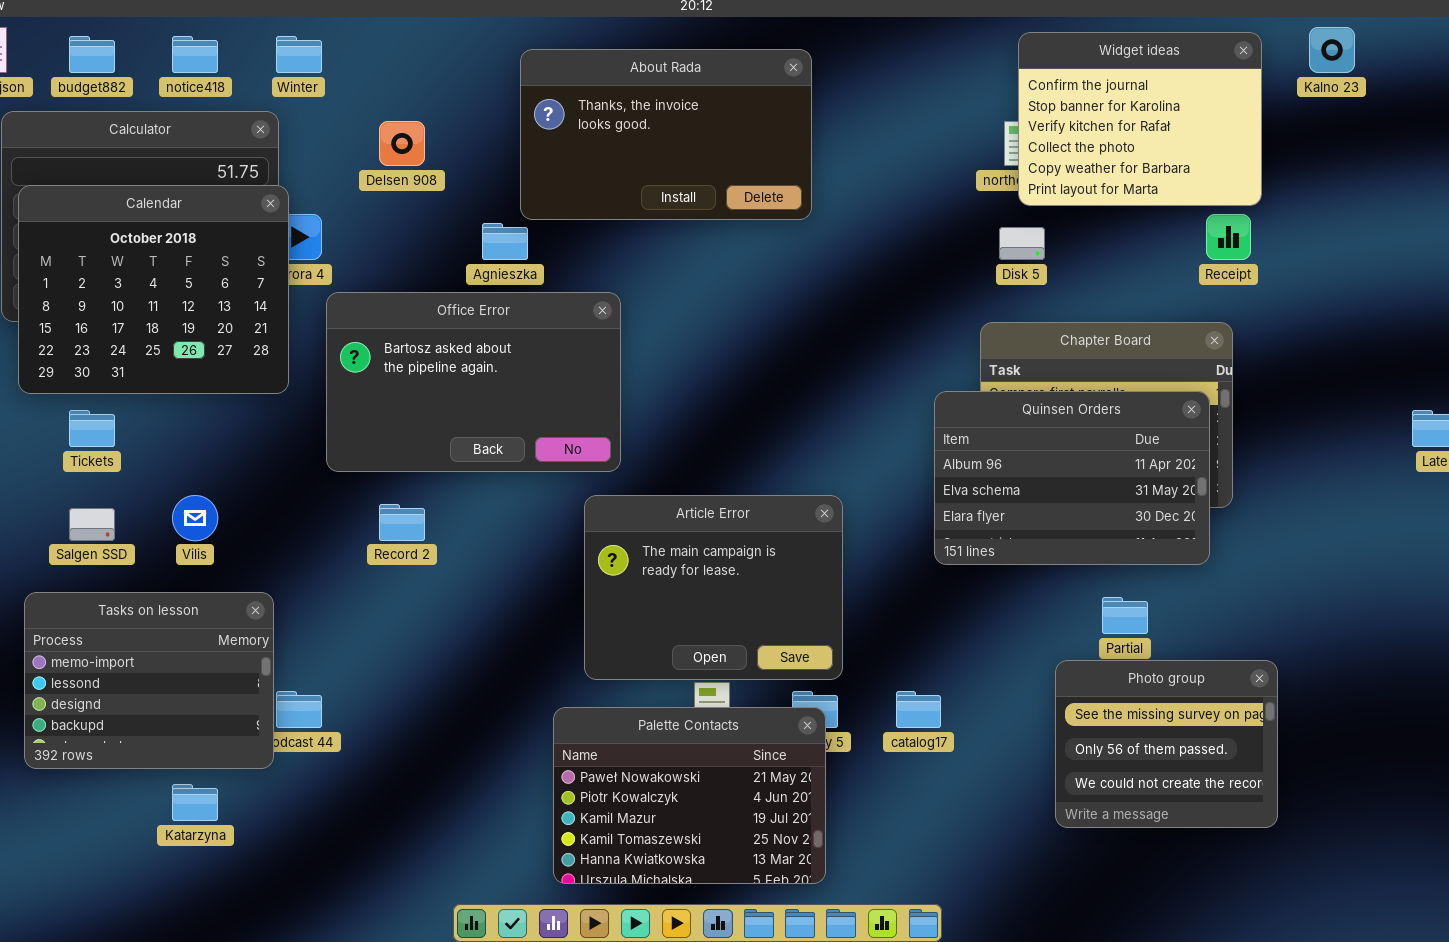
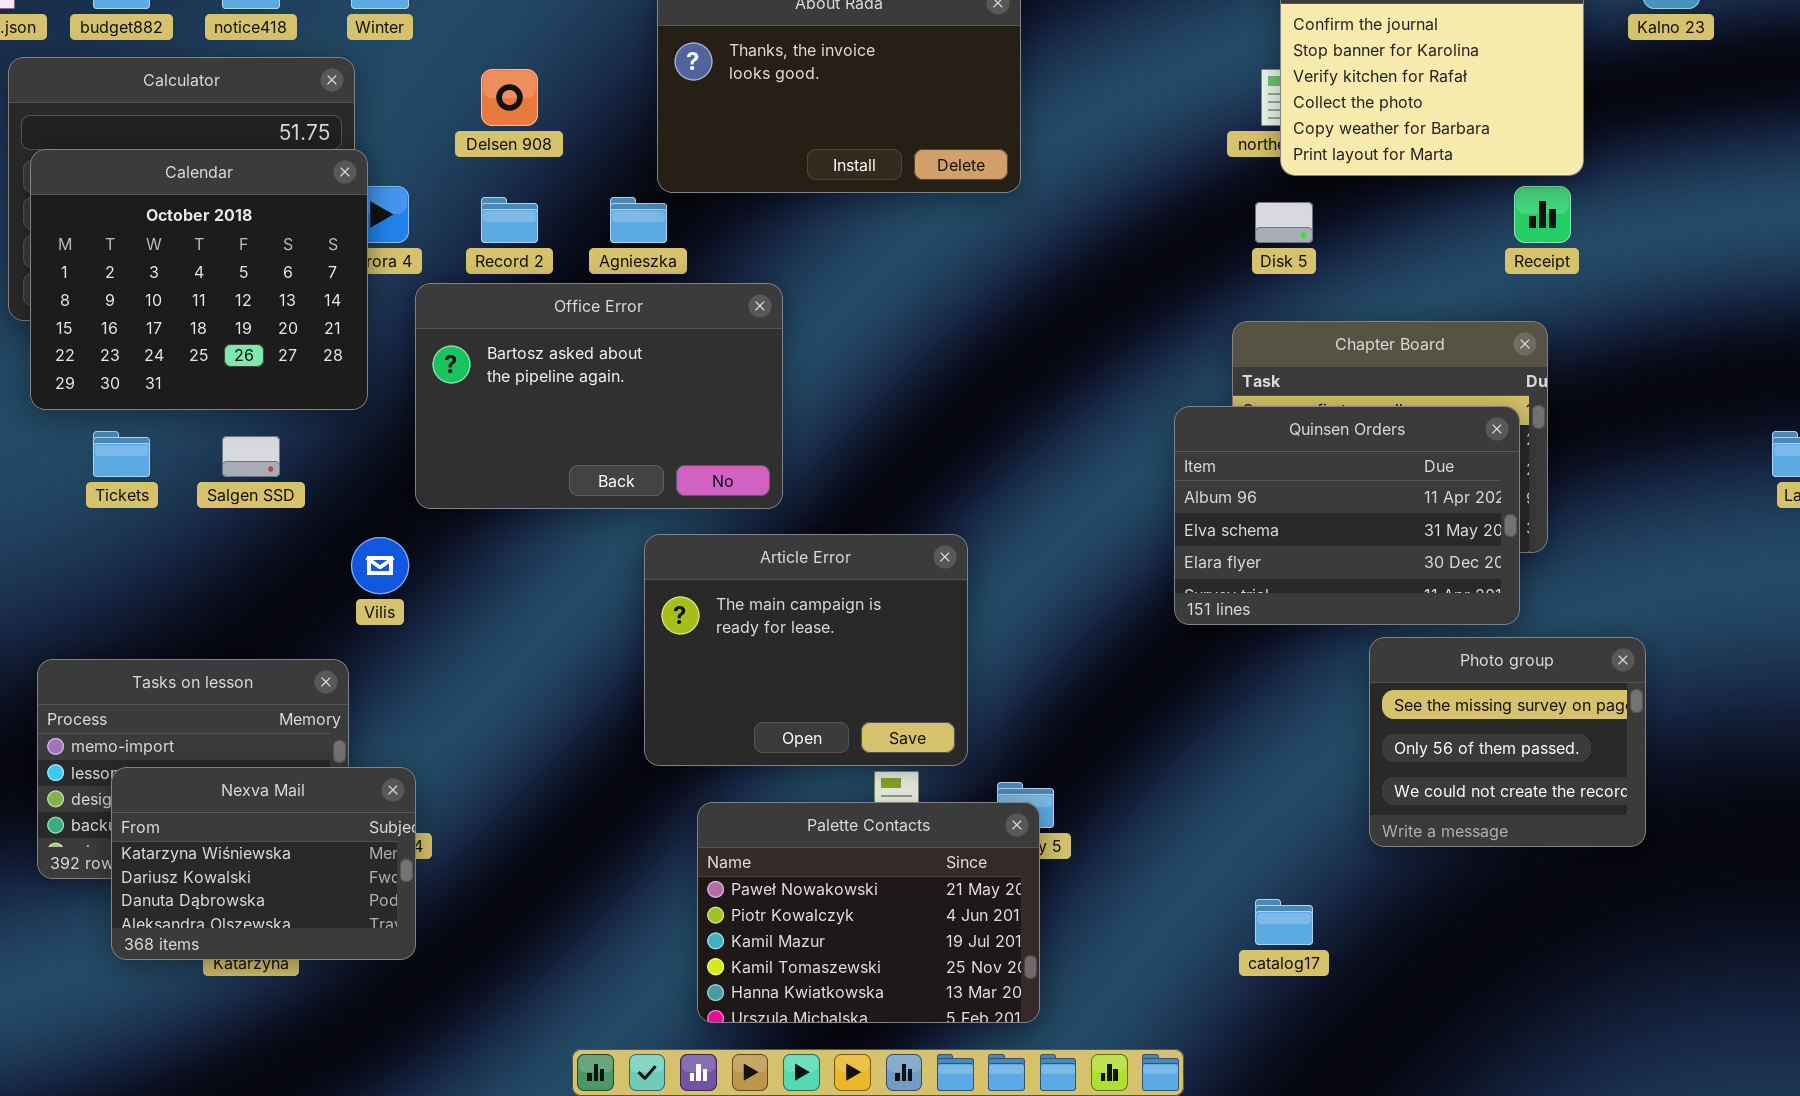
Vilis: [172,495,218,541] -> [351,537,409,594], moved
Article Error: [584,495,843,680] -> [644,534,968,766], moved
Record 2: [379,504,425,541] -> [481,197,538,243], moved
Salgen SSD: [69,508,115,541] -> [222,436,280,477], moved
Photo group: [1055,660,1278,828] -> [1369,637,1646,847], moved
Nexva Mail: none -> [111,767,416,960], opened
catalog17: [896,691,941,728] -> [1255,899,1313,945], moved

